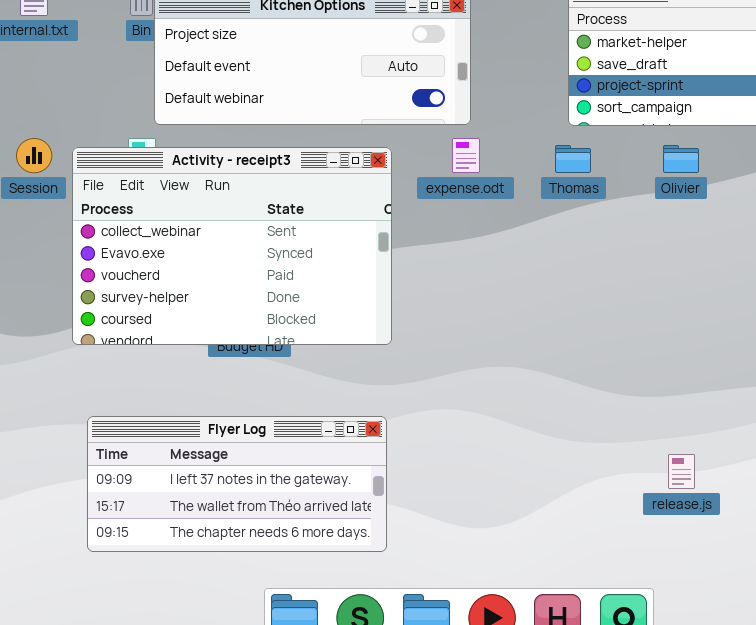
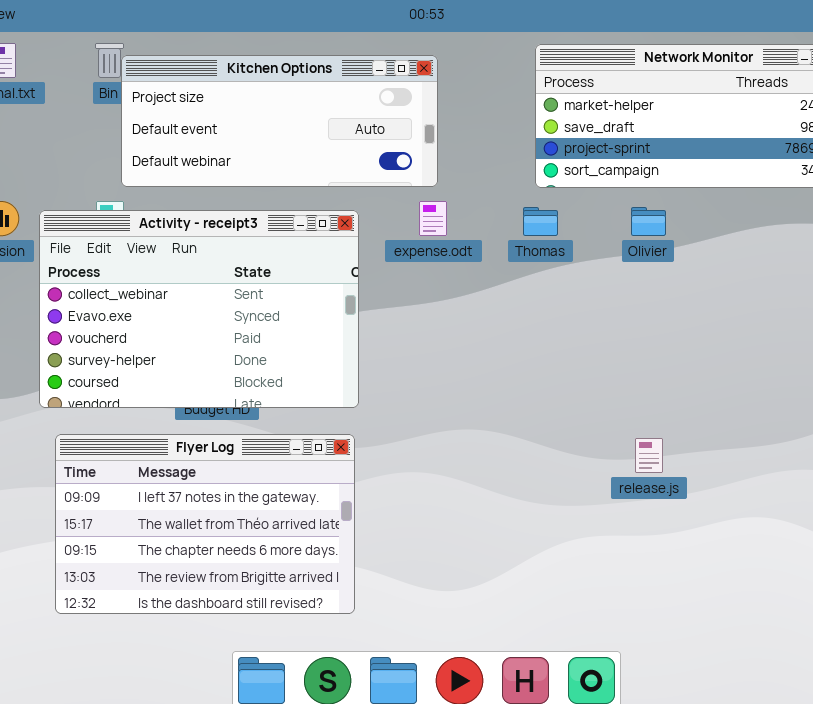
Flyer Log: [87,416,387,552] -> [55,434,355,614], resized
release.js: [668,454,695,489] -> [635,438,663,473], moved

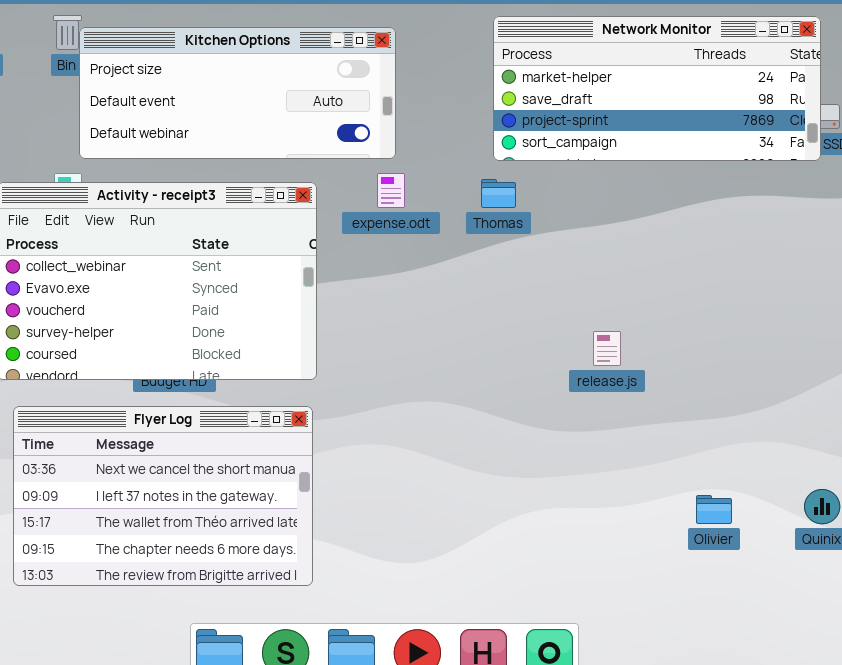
Olivier: [631,207,666,236] -> [696,495,732,524], moved
Flyer Log: [55,434,355,614] -> [13,406,313,586], scrolled up 1 row
release.js: [635,438,663,473] -> [593,331,621,366], moved

